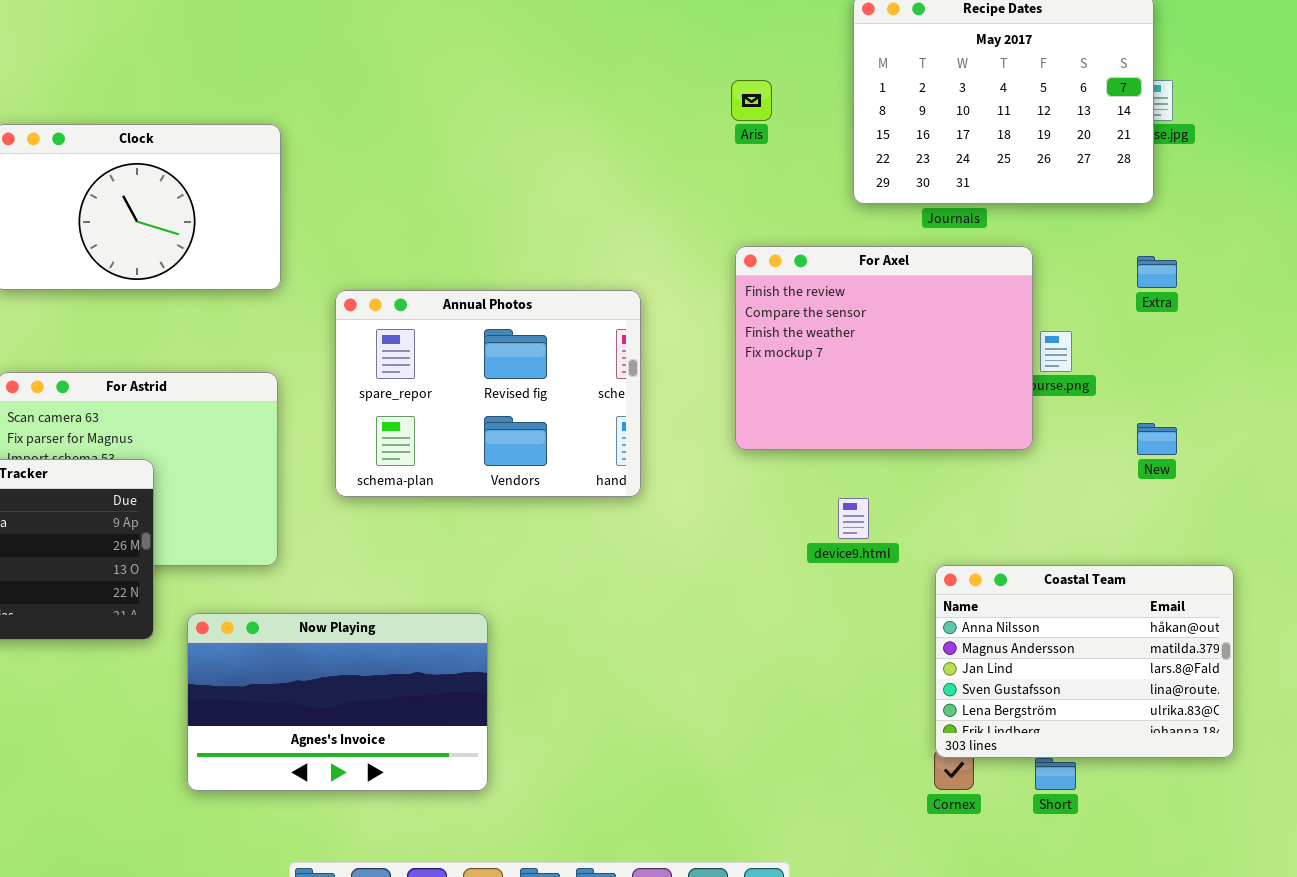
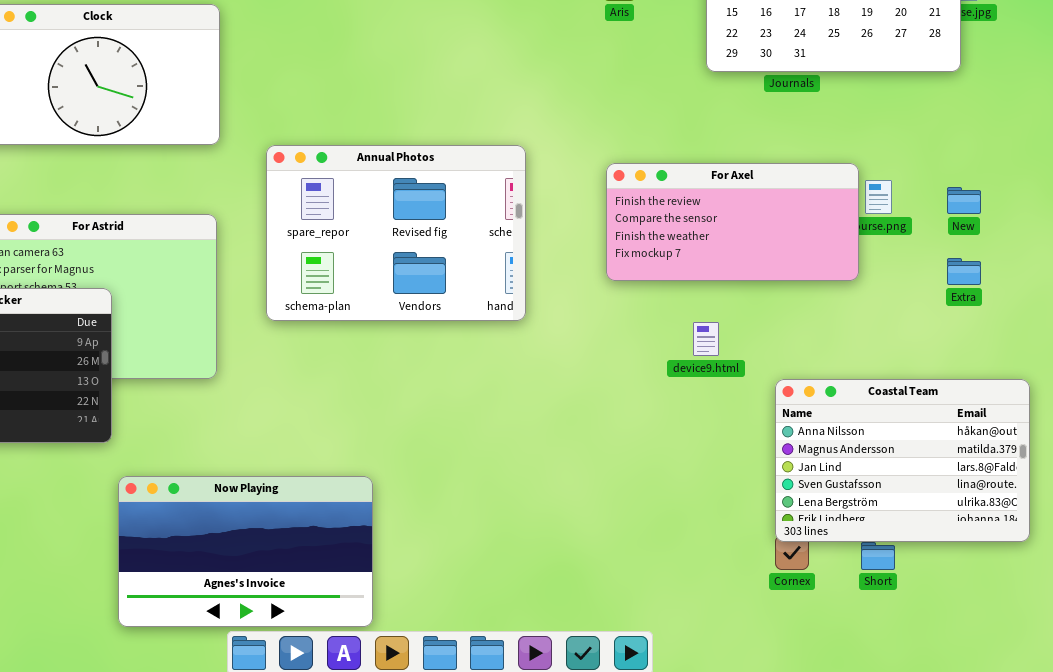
For Axel: [735,246,1033,450] -> [606,163,859,281], resized
Extra: [1137,256,1177,288] -> [947,258,981,285], moved
New: [1137,423,1177,455] -> [947,187,981,214], moved
Now Playing: [187,613,488,791] -> [118,476,373,627], moved

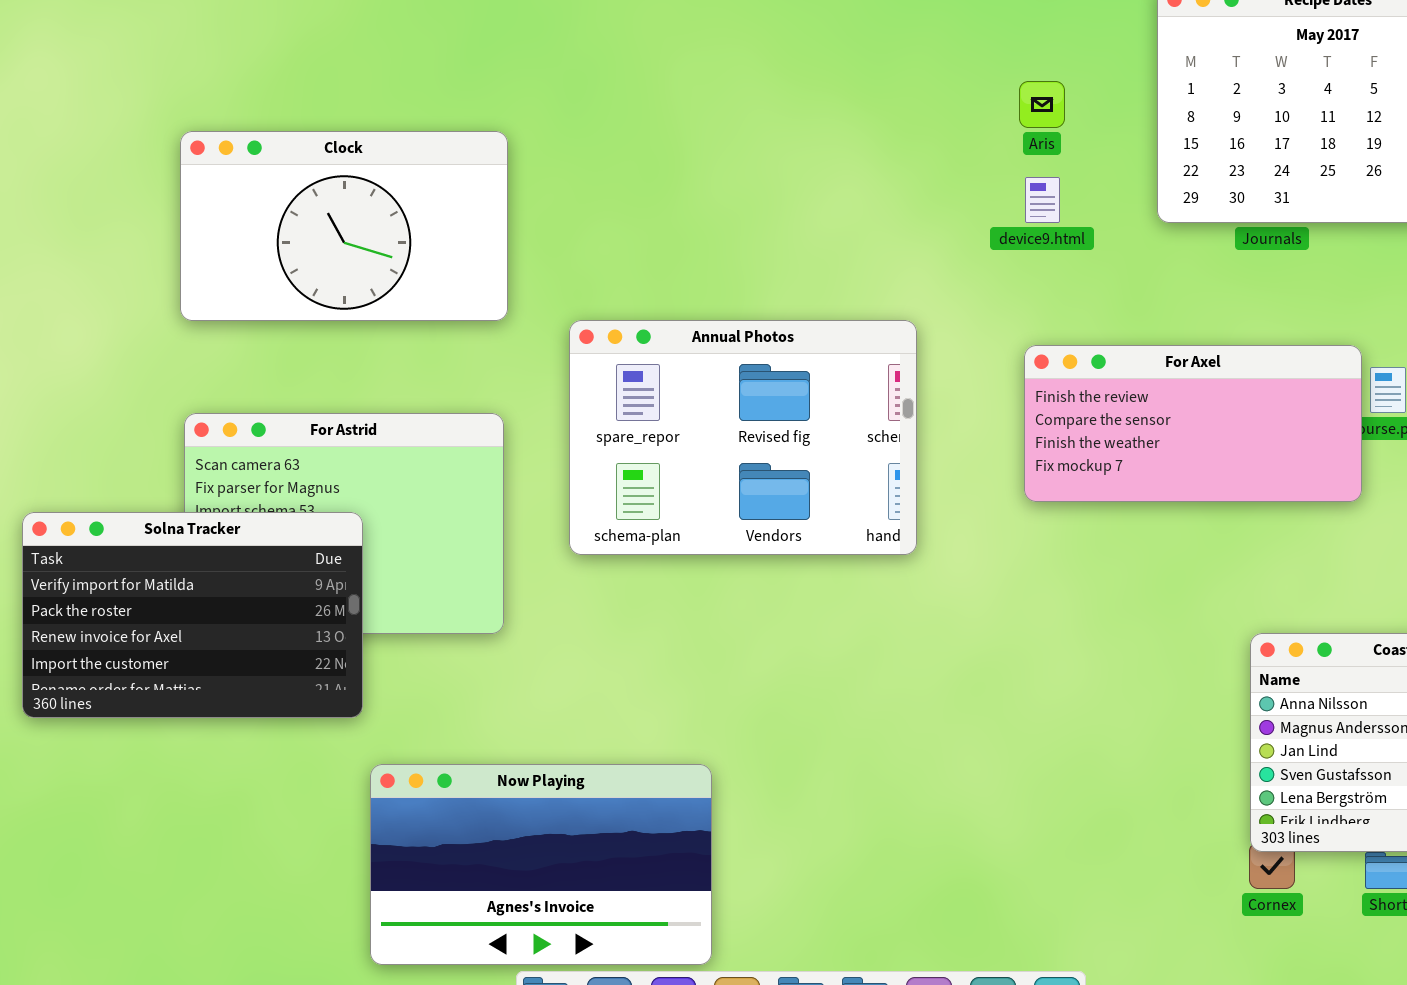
device9.html: [693,322,719,356] -> [1025,177,1060,223], moved

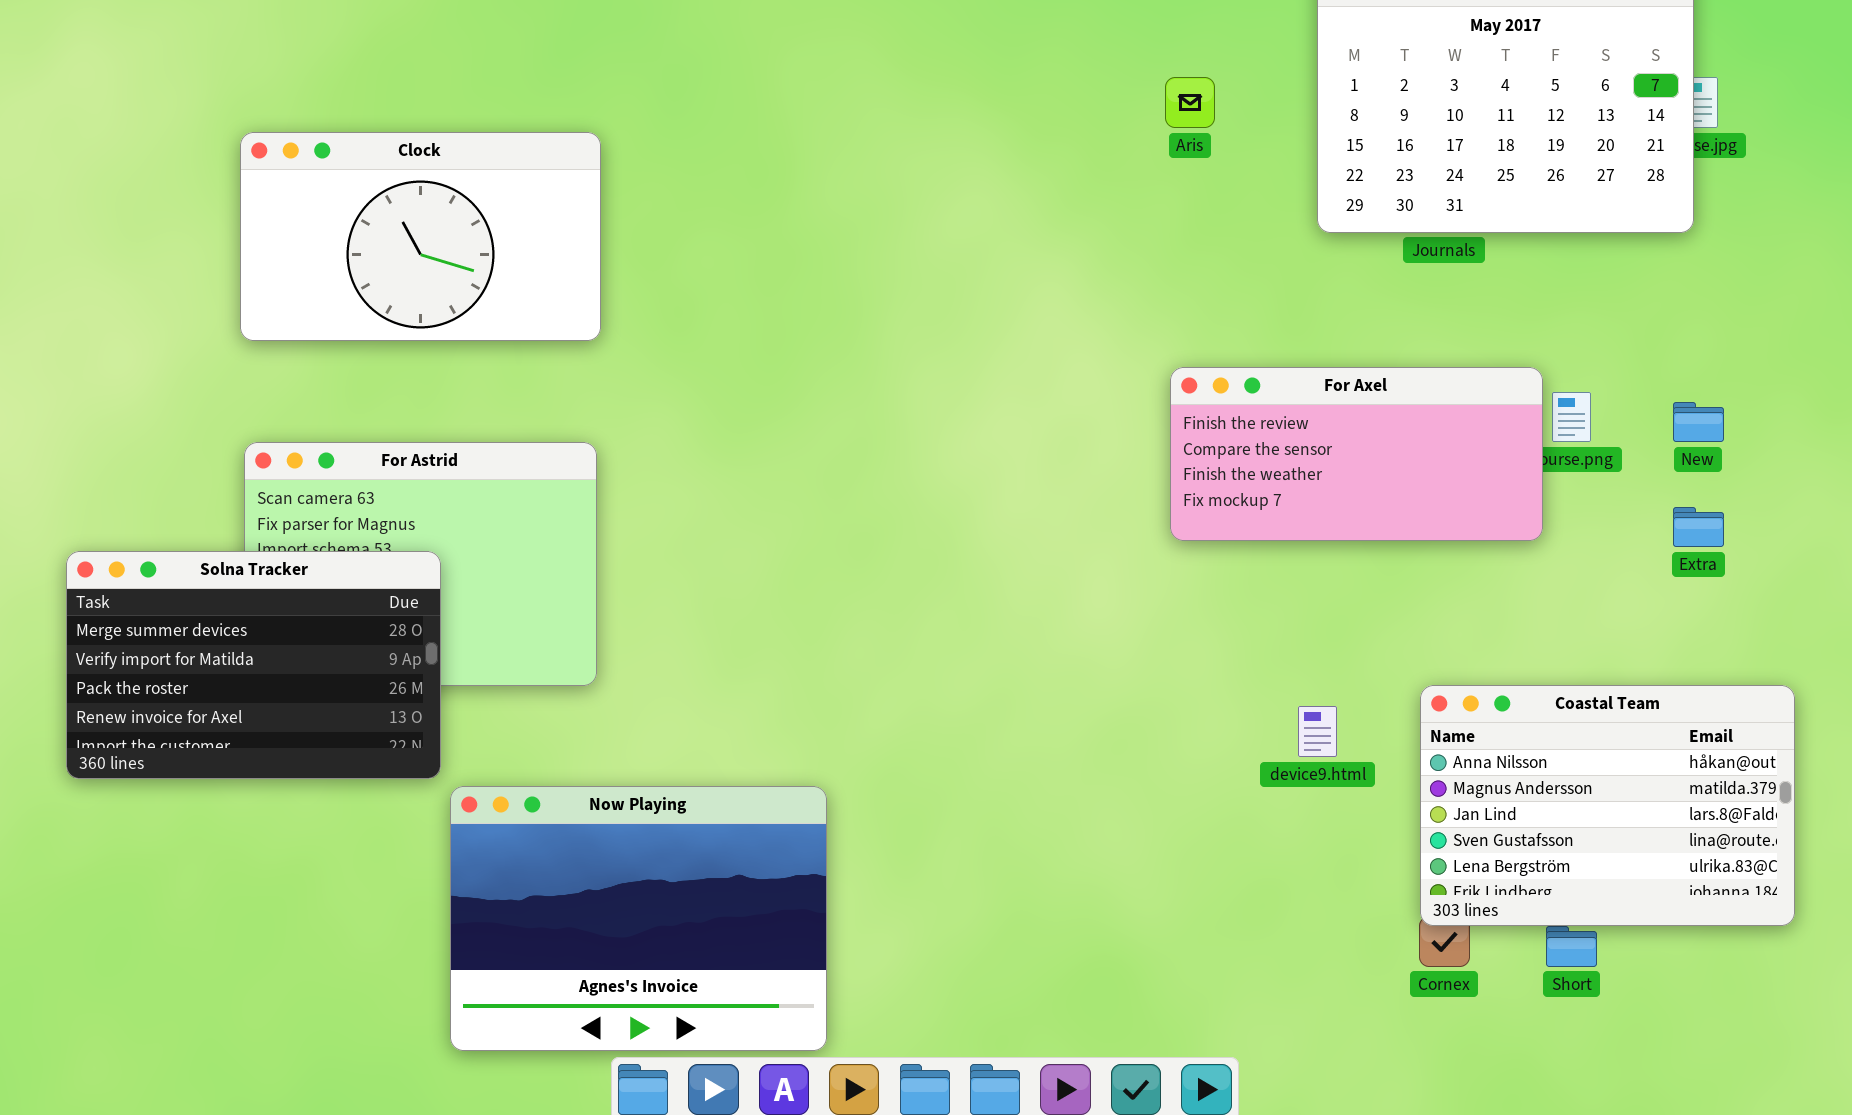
device9.html: [1025,177,1060,223] -> [1298,706,1337,757], moved
Annual Photos: [569,320,917,555] -> none, closed
Solna Tracker: [22,512,363,718] -> [66,551,441,779], scrolled up 1 row
Now Playing: [370,764,712,965] -> [450,786,827,1051], resized

